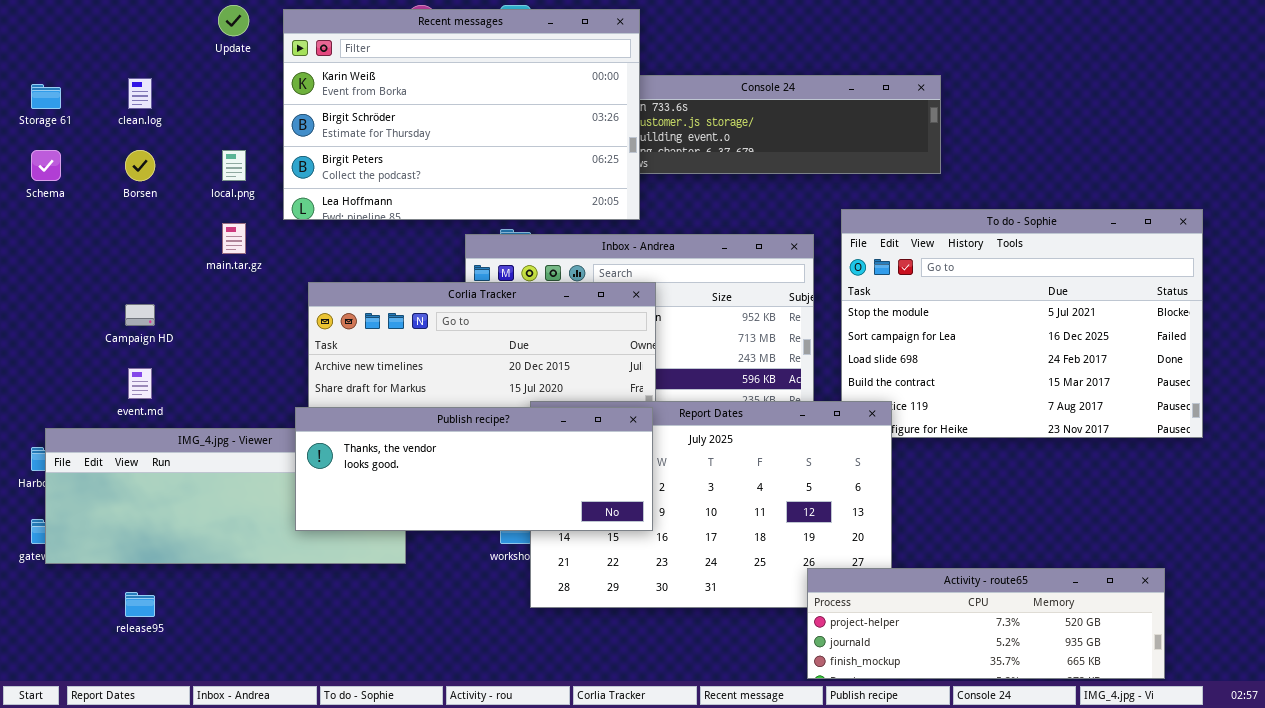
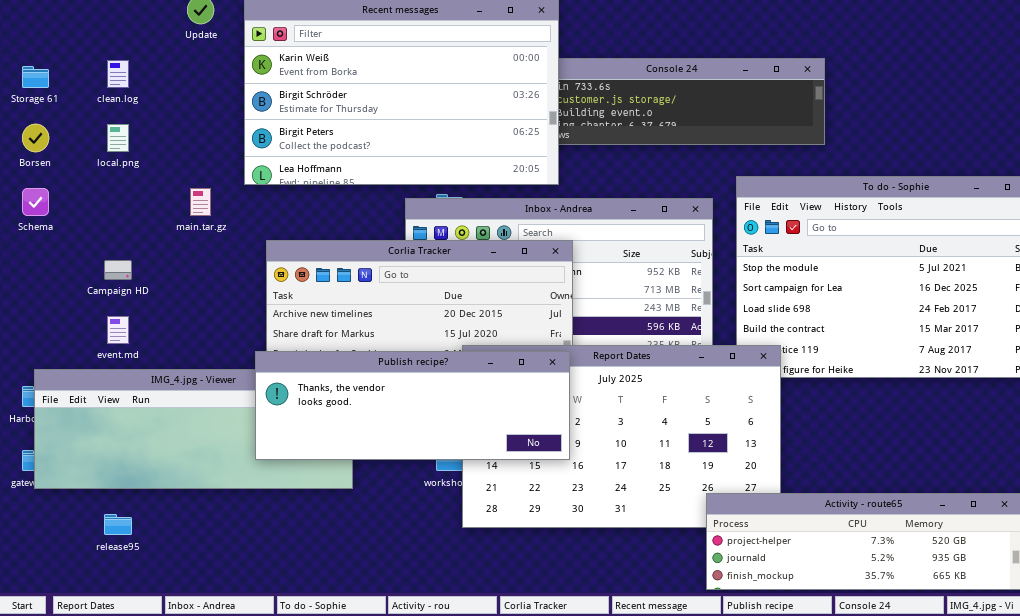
Schema: [31,150,61,181] -> [22,188,49,216], moved
Borsen: [125,150,155,181] -> [22,124,49,152], moved
local.png: [222,150,246,181] -> [107,124,129,152], moved

